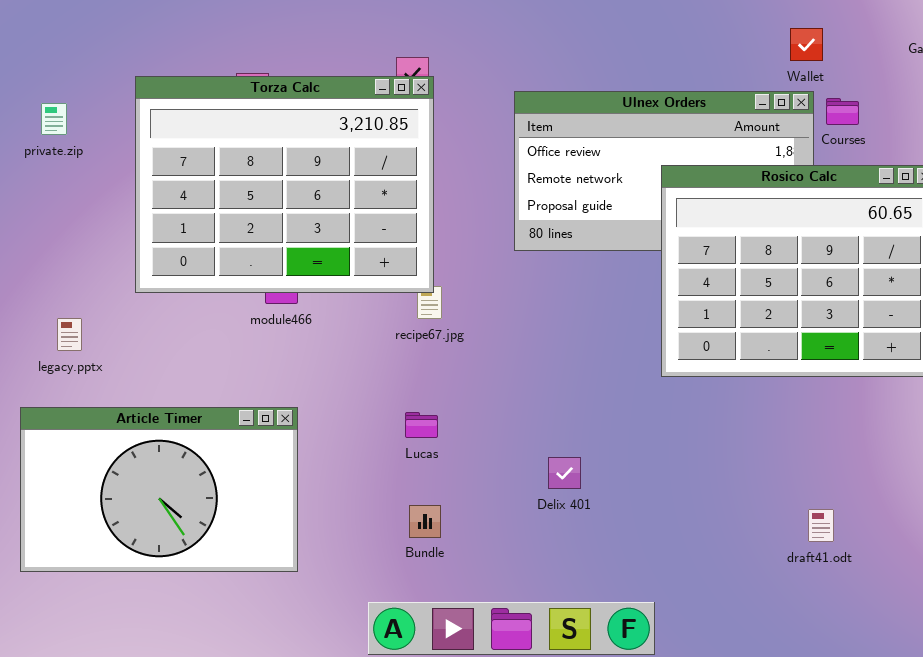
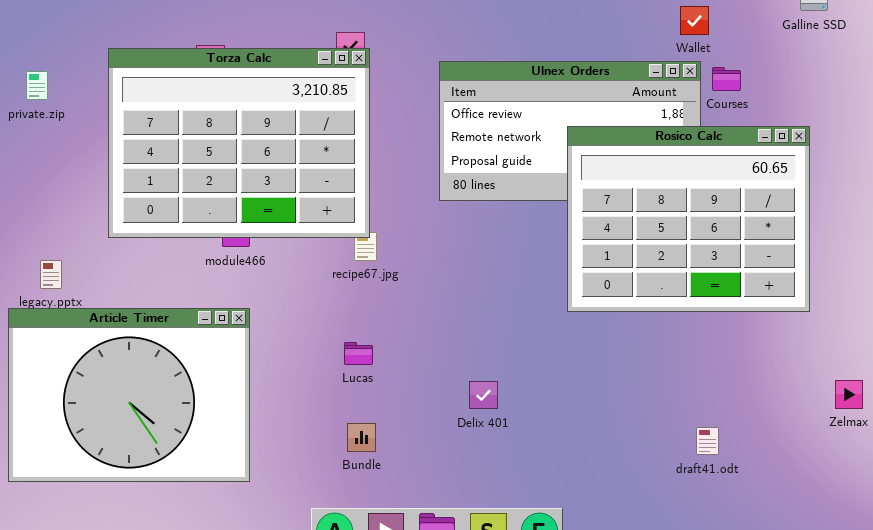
Article Timer: [20,407,298,572] -> [8,308,250,482], resized

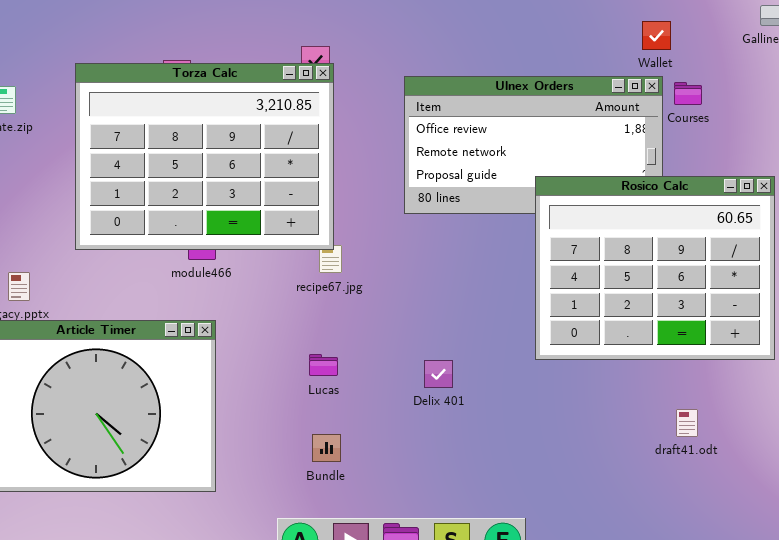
Rosico Calc: [567,126,810,312] -> [535,176,775,360], moved
Delix 401: [469,381,498,409] -> [424,360,453,388], moved
draft41.odt: [696,427,719,455] -> [676,409,698,437], moved

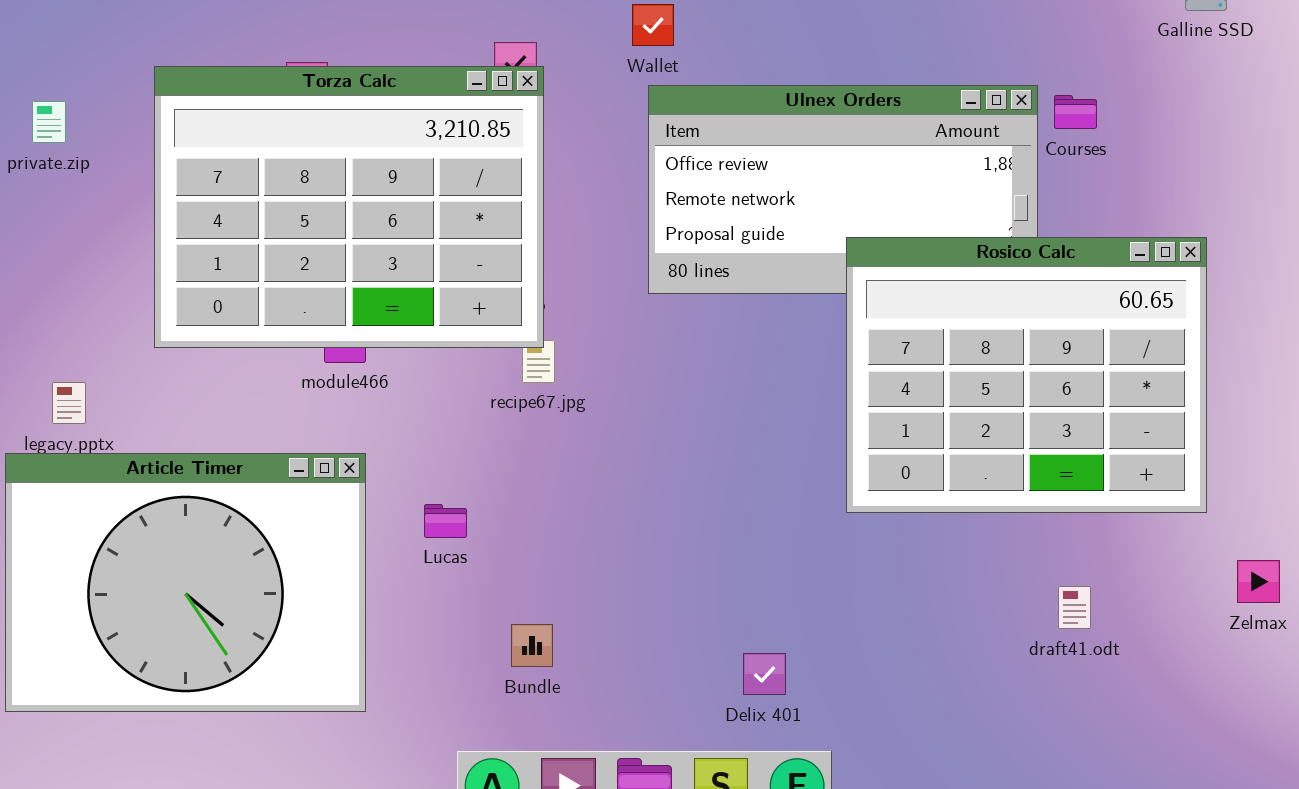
Wallet: [642,21,671,50] -> [632,4,674,46], moved
Lucas: [309,354,338,376] -> [424,504,467,538], moved
Delix 401: [424,360,453,388] -> [743,653,786,695], moved

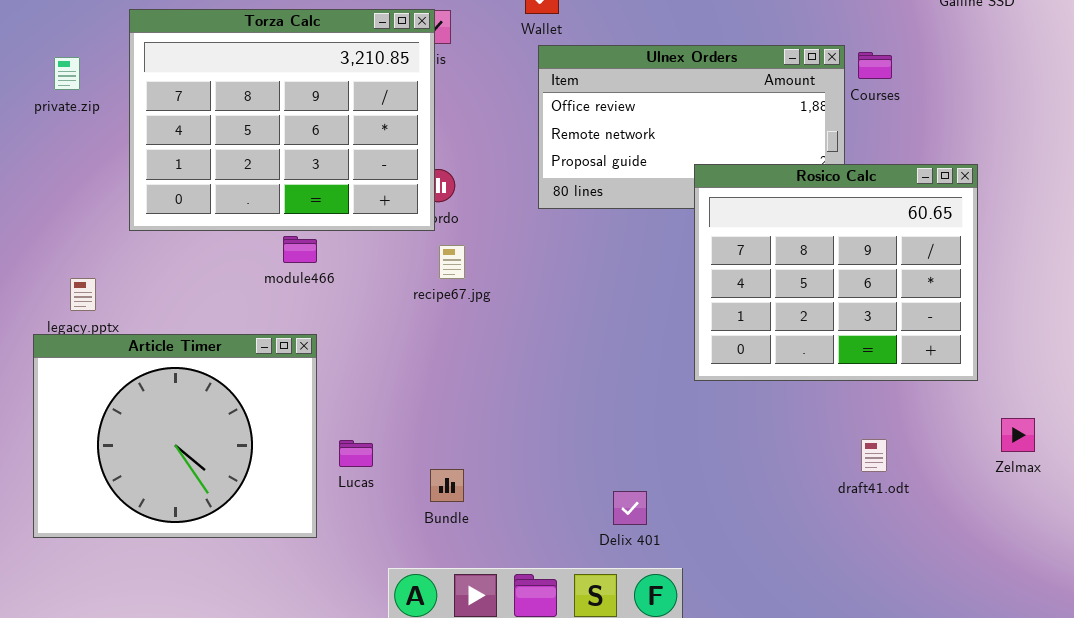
Torza Calc: [154,66,544,348] -> [129,9,435,231], moved
Lucas: [424,504,467,538] -> [339,440,373,467], moved

